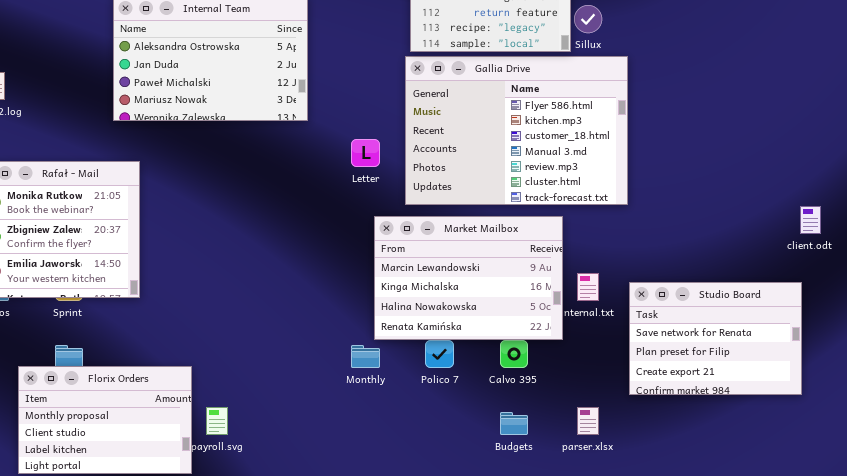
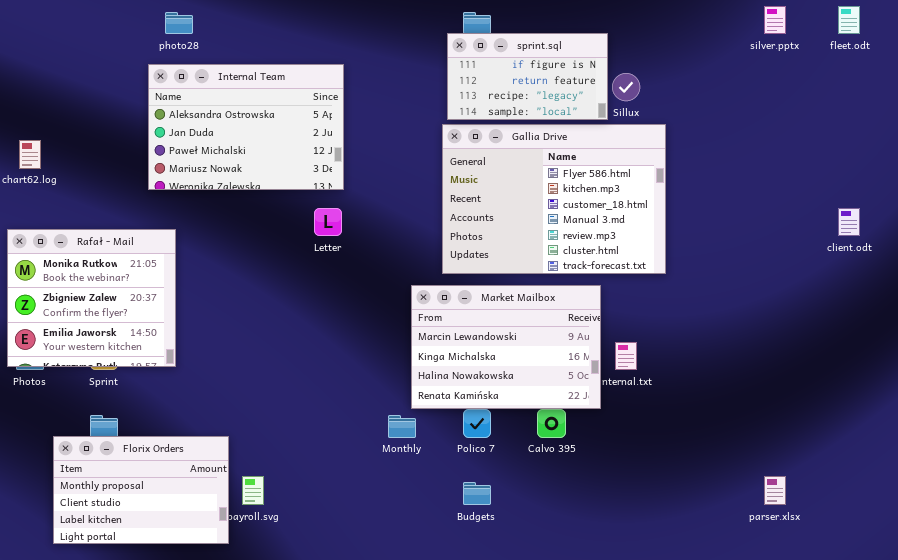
Letter: [351,139,380,167] -> [314,208,342,236], moved
client.odt: [800,206,821,234] -> [838,208,860,236], moved
Studio Board: [629,282,802,395] -> none, closed
parser.xlsx: [577,407,599,435] -> [764,476,786,505], moved
Budgets: [500,412,528,435] -> [463,482,491,505], moved

